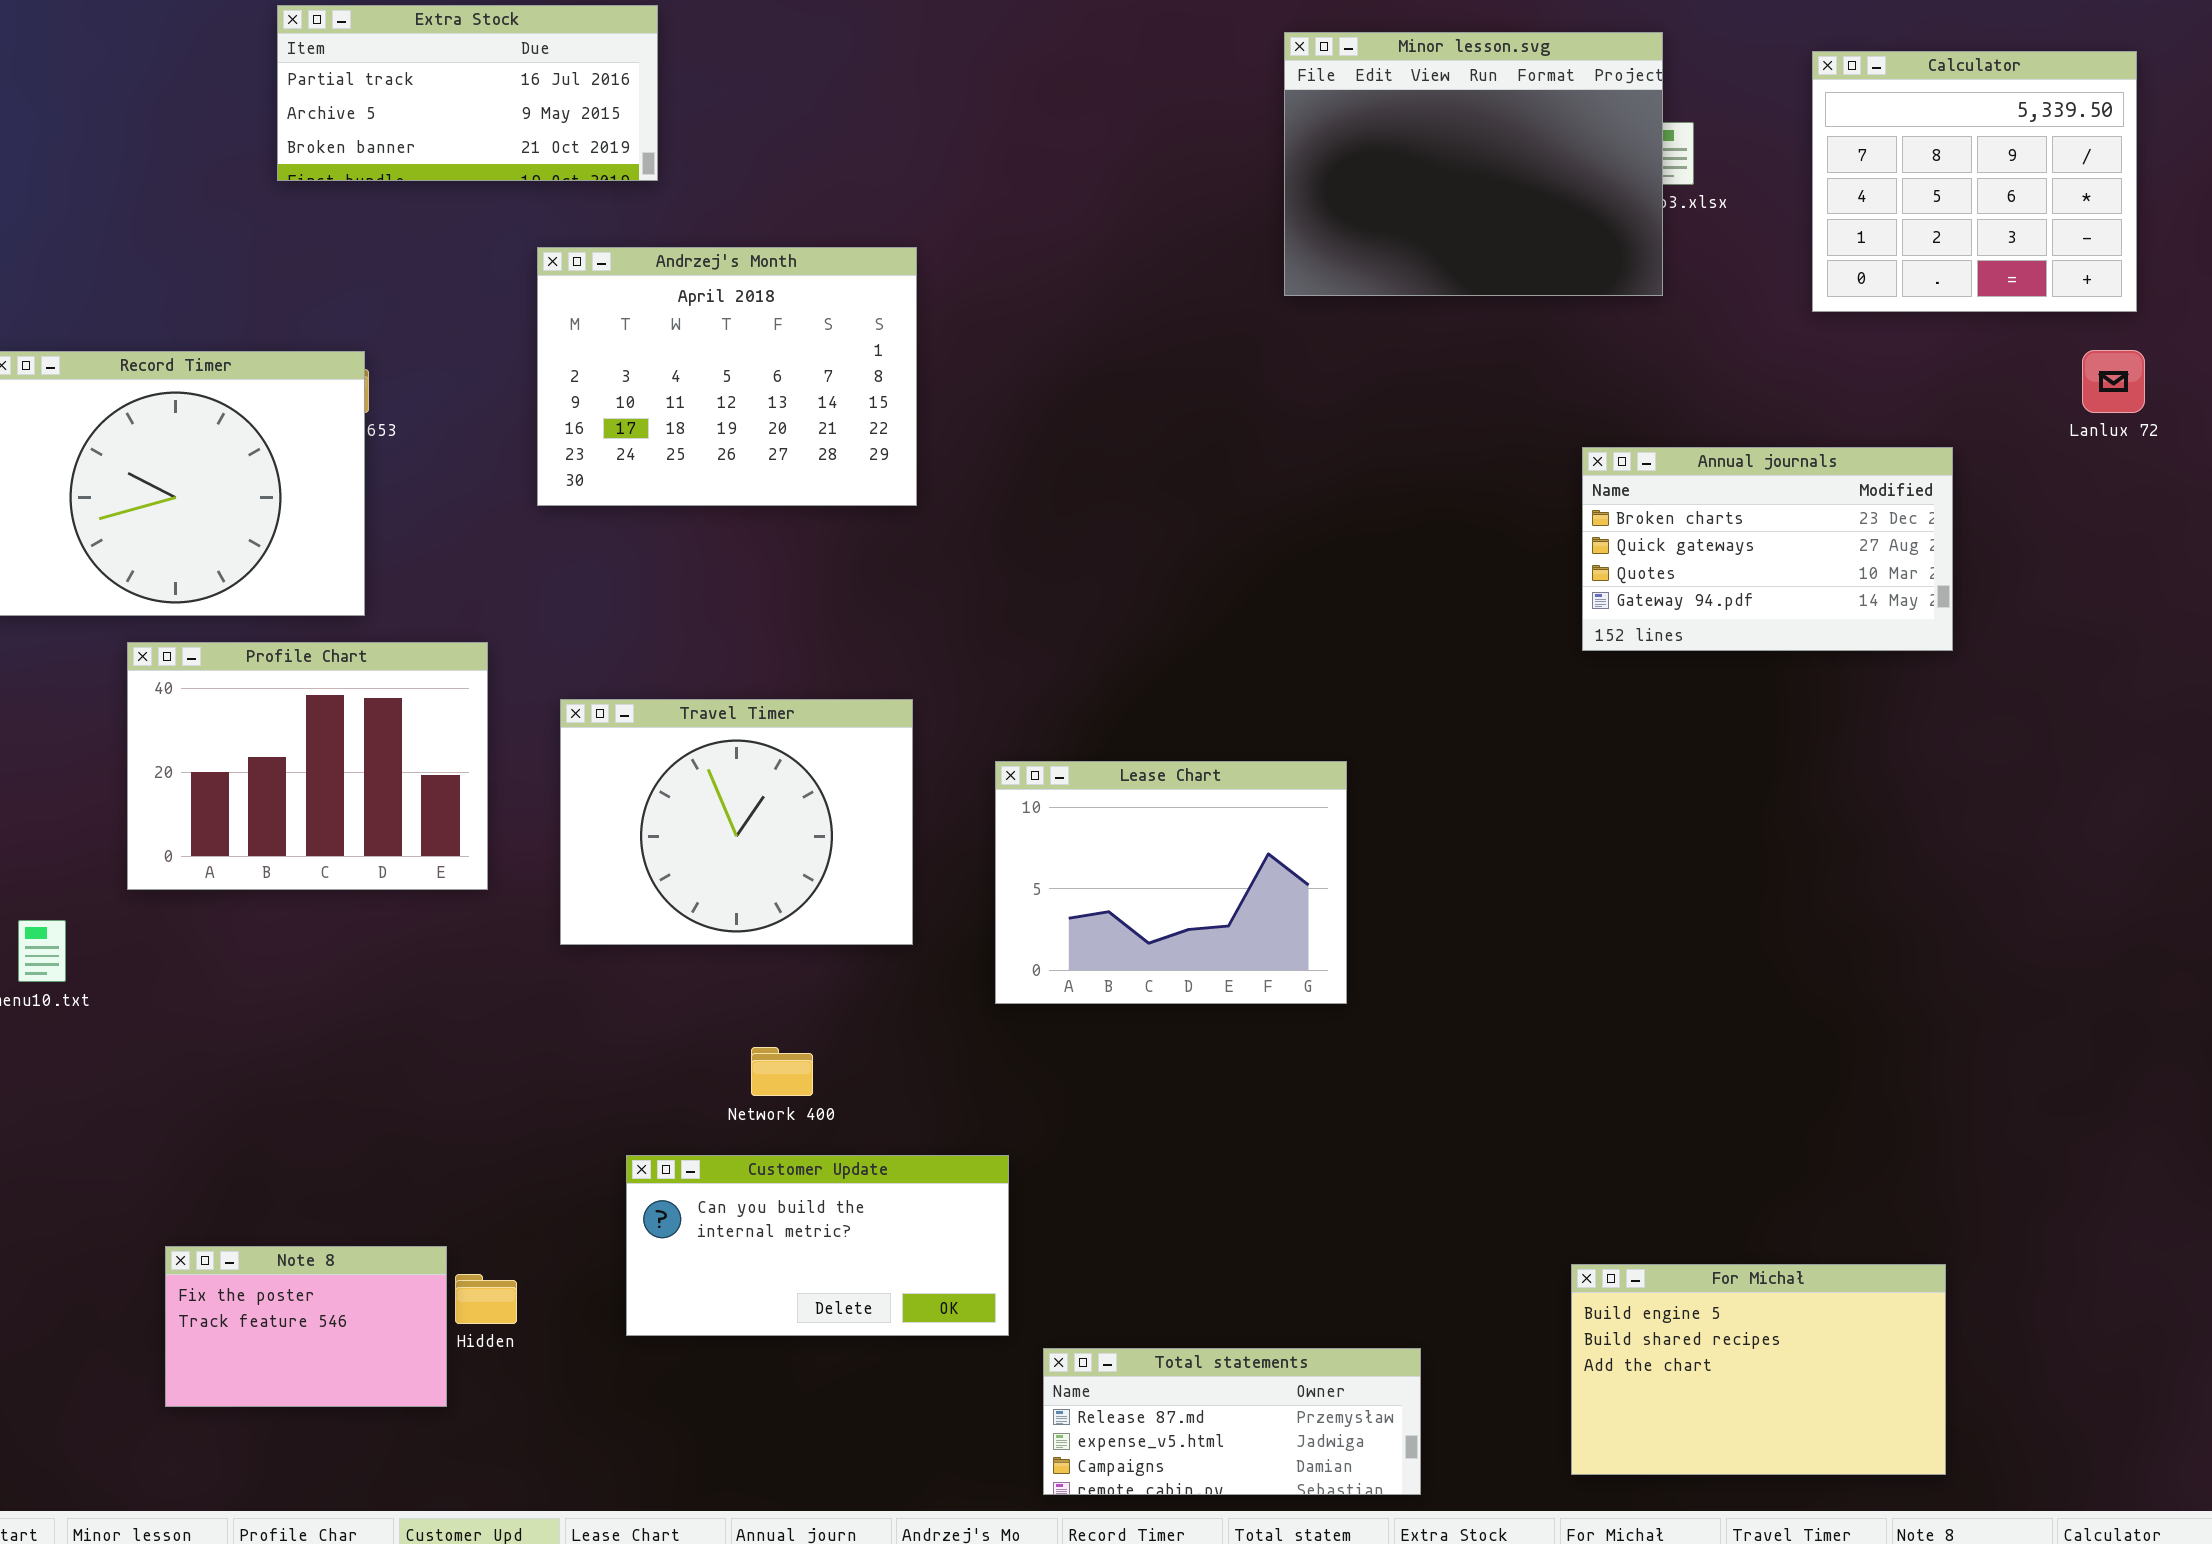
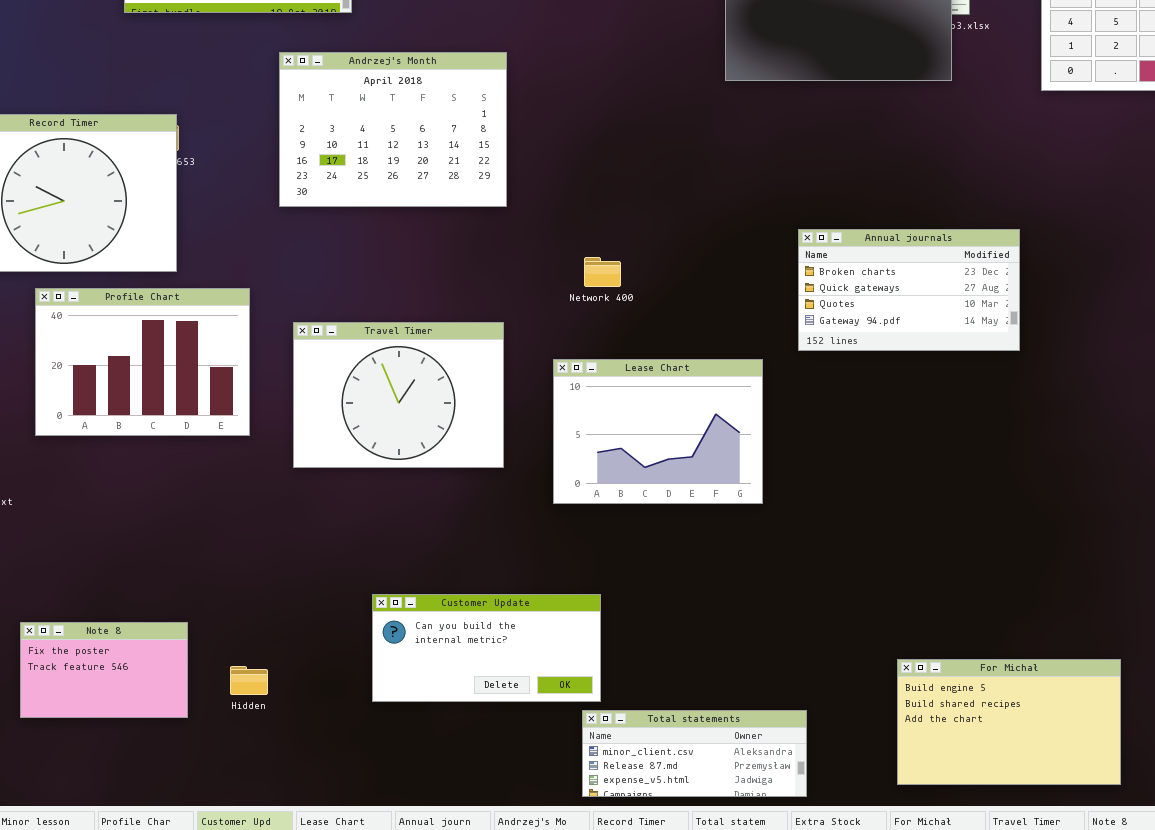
Annual journals: [1582,447,1953,651] -> [798,229,1020,351], moved
Network 400: [751,1047,813,1096] -> [584,257,621,287], moved
Customer Update: [626,1155,1009,1336] -> [372,594,601,702], moved
Note 8: [165,1246,447,1407] -> [20,622,188,718], moved
Total statements: [1043,1348,1421,1495] -> [582,710,807,797], scrolled up 1 row

